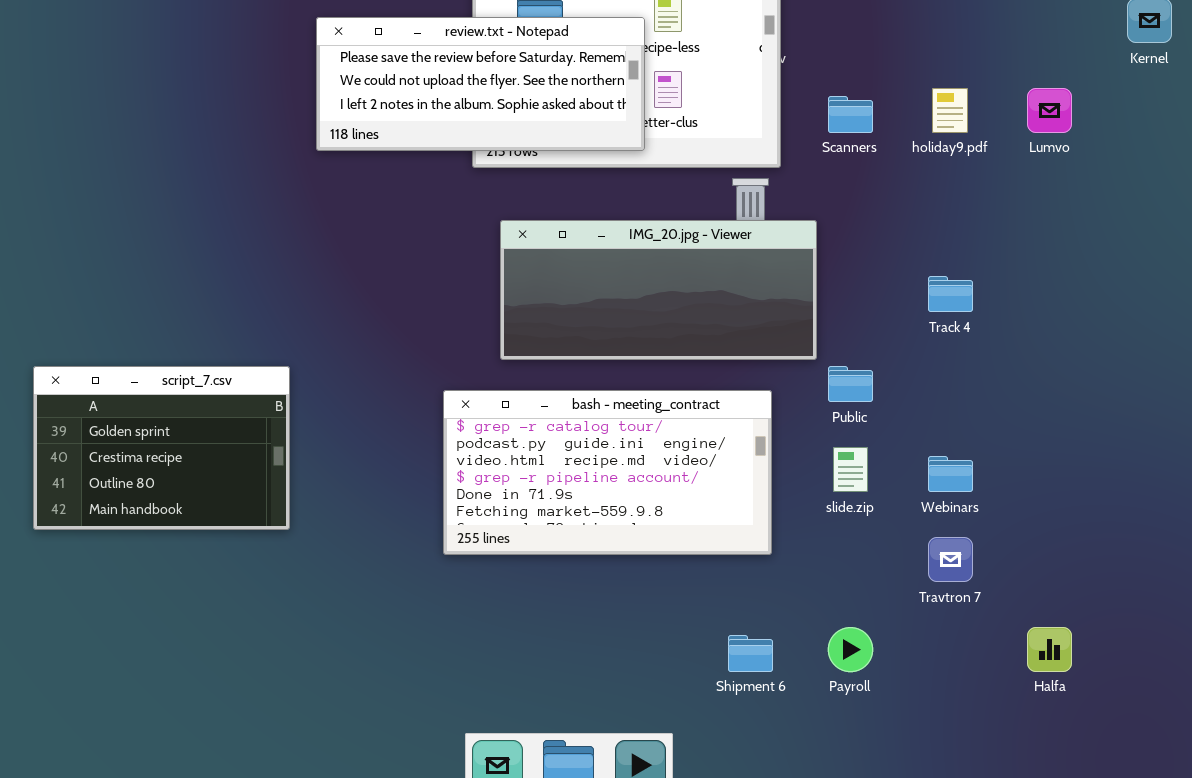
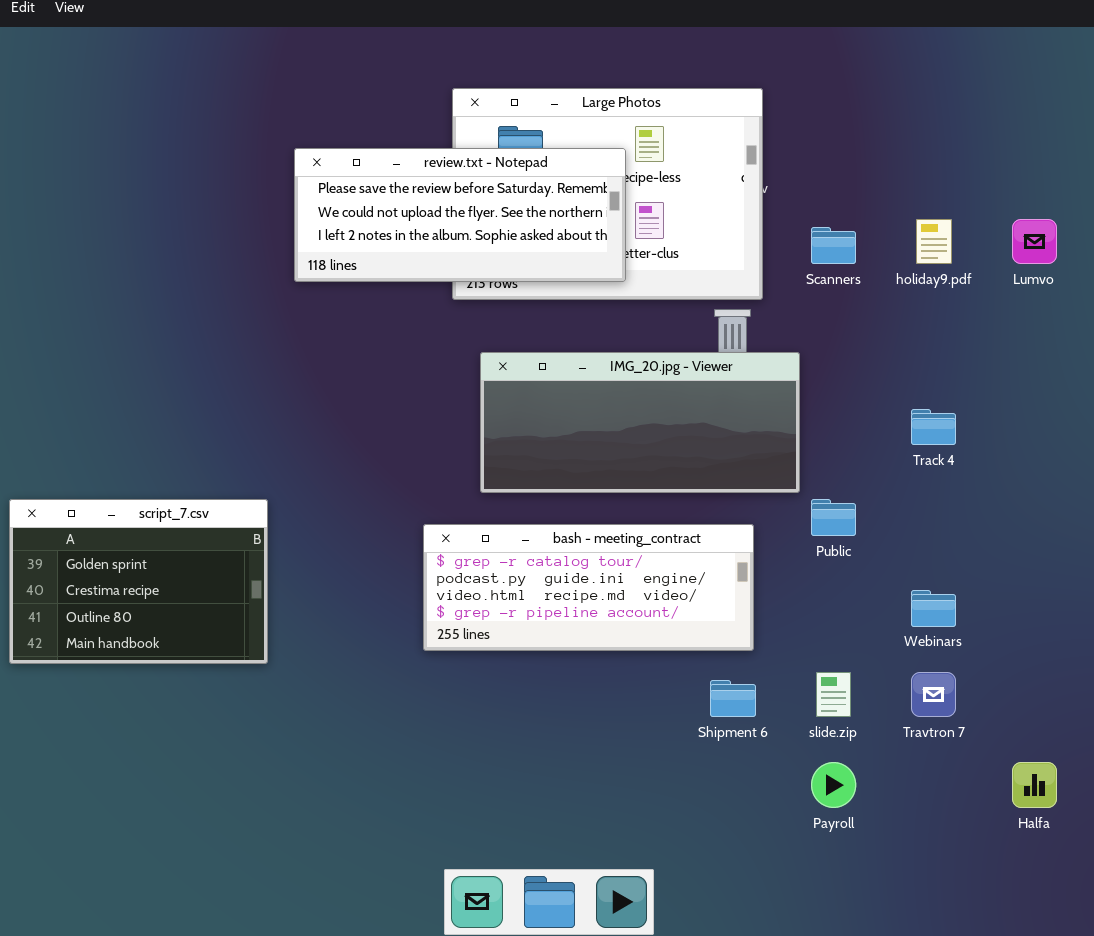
bash - meeting_contract: [443,390,772,555] -> [423,524,754,651], resized
slide.zip: [833,447,868,492] -> [816,672,851,717], moved
Shipment 6: [728,635,773,672] -> [710,680,756,717], moved

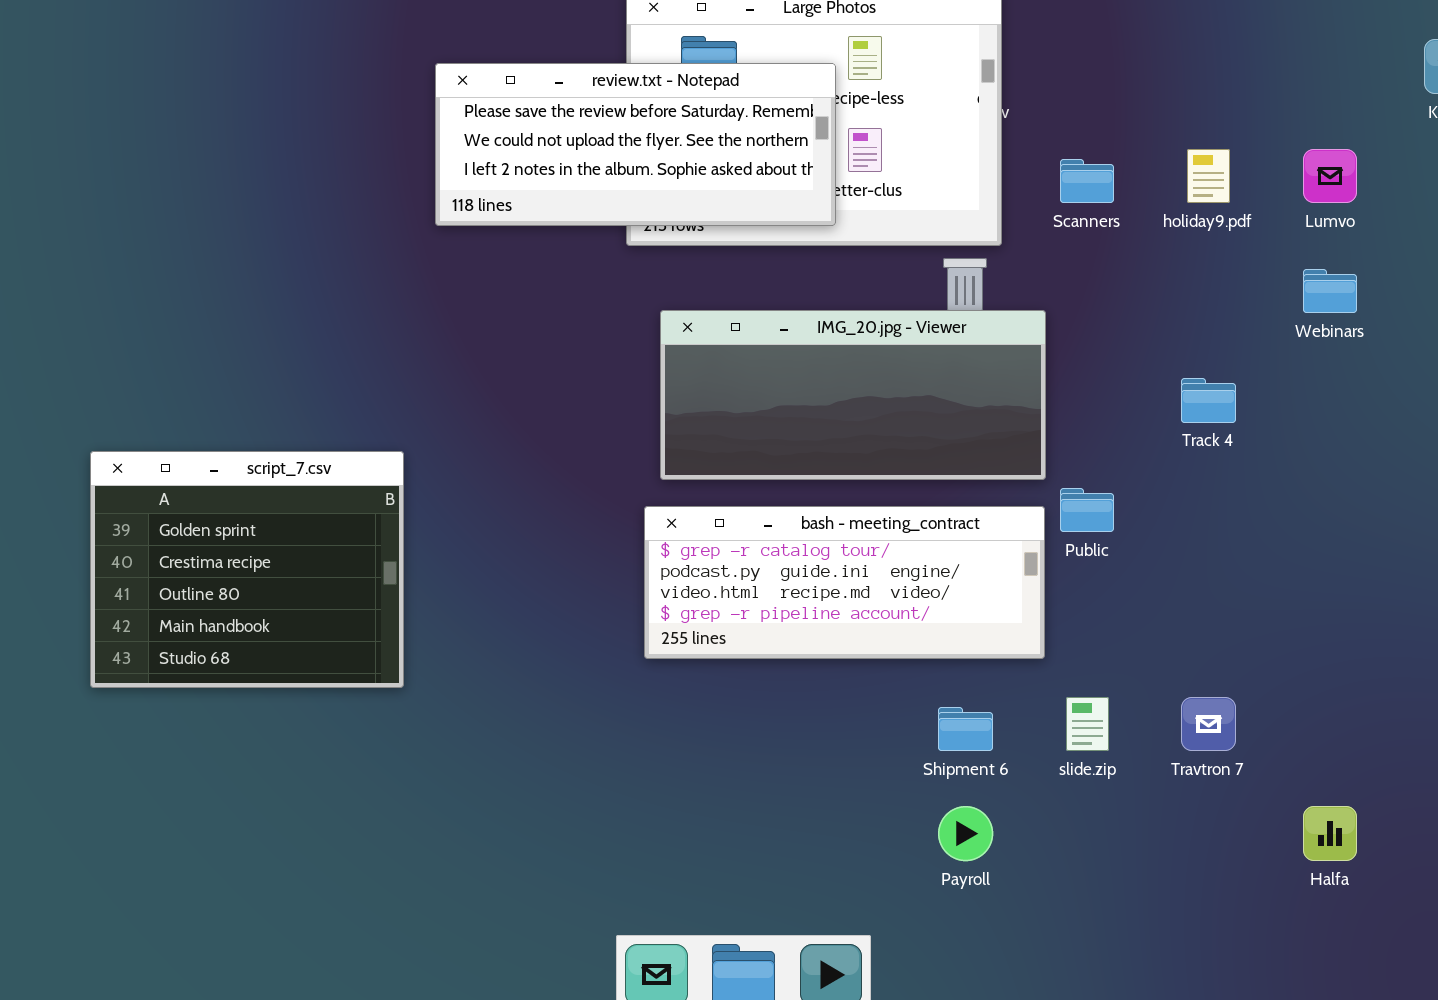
script_7.csv: [9,499,268,664] -> [90,451,404,688], resized
bash - meeting_contract: [423,524,754,651] -> [644,506,1045,659], moved
Webinars: [911,590,956,627] -> [1303,269,1357,313], moved
Payroll: [811,762,856,808] -> [938,806,993,861], moved

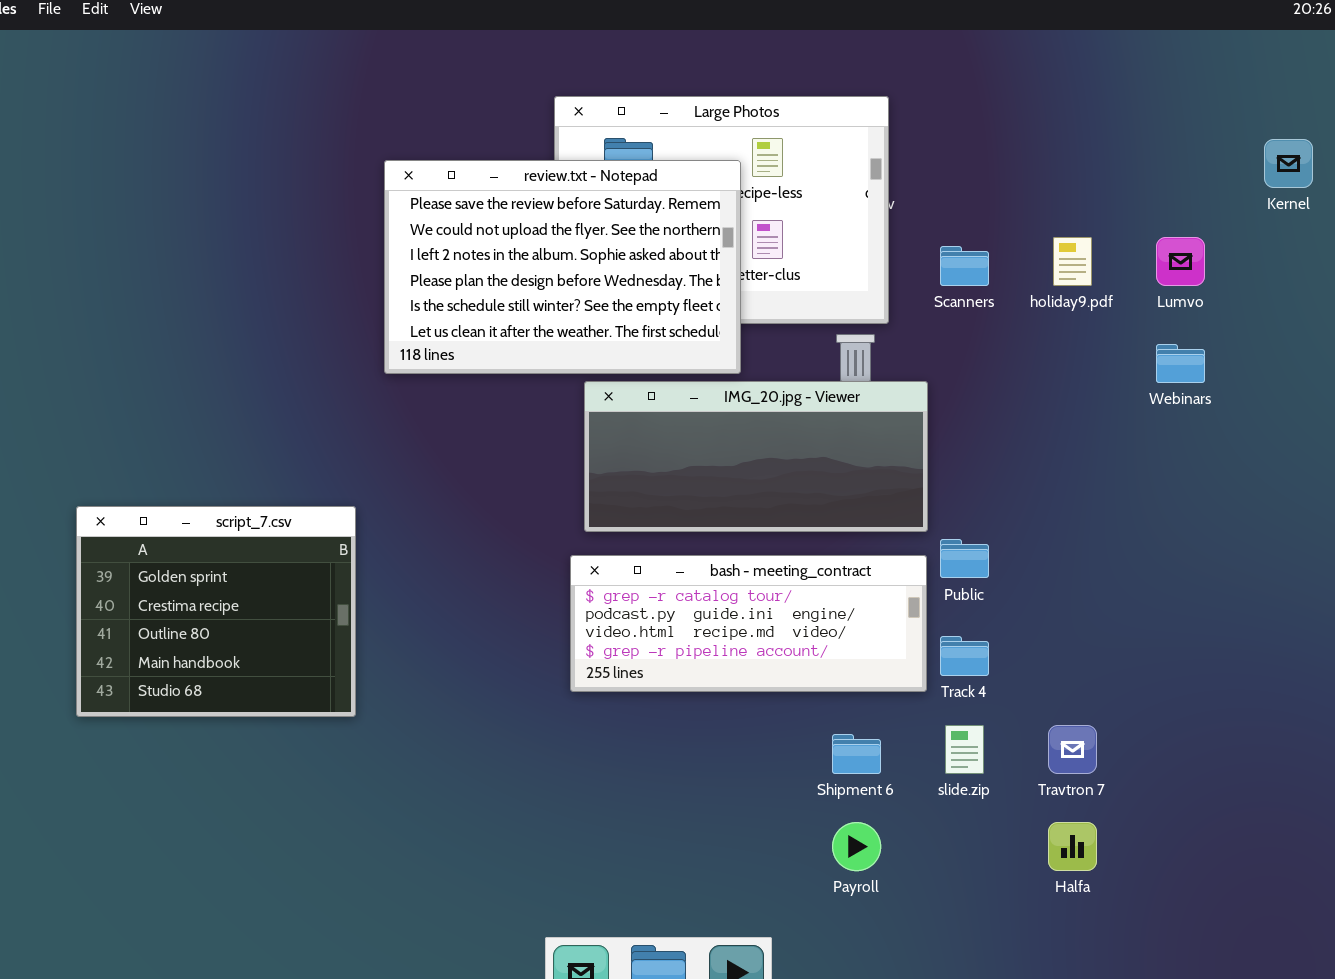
review.txt - Notepad: [435,63,836,226] -> [384,160,741,374], resized
Track 4: [1181,378,1236,423] -> [940,636,989,676], moved
Halfa: [1303,806,1357,861] -> [1048,822,1097,871], moved

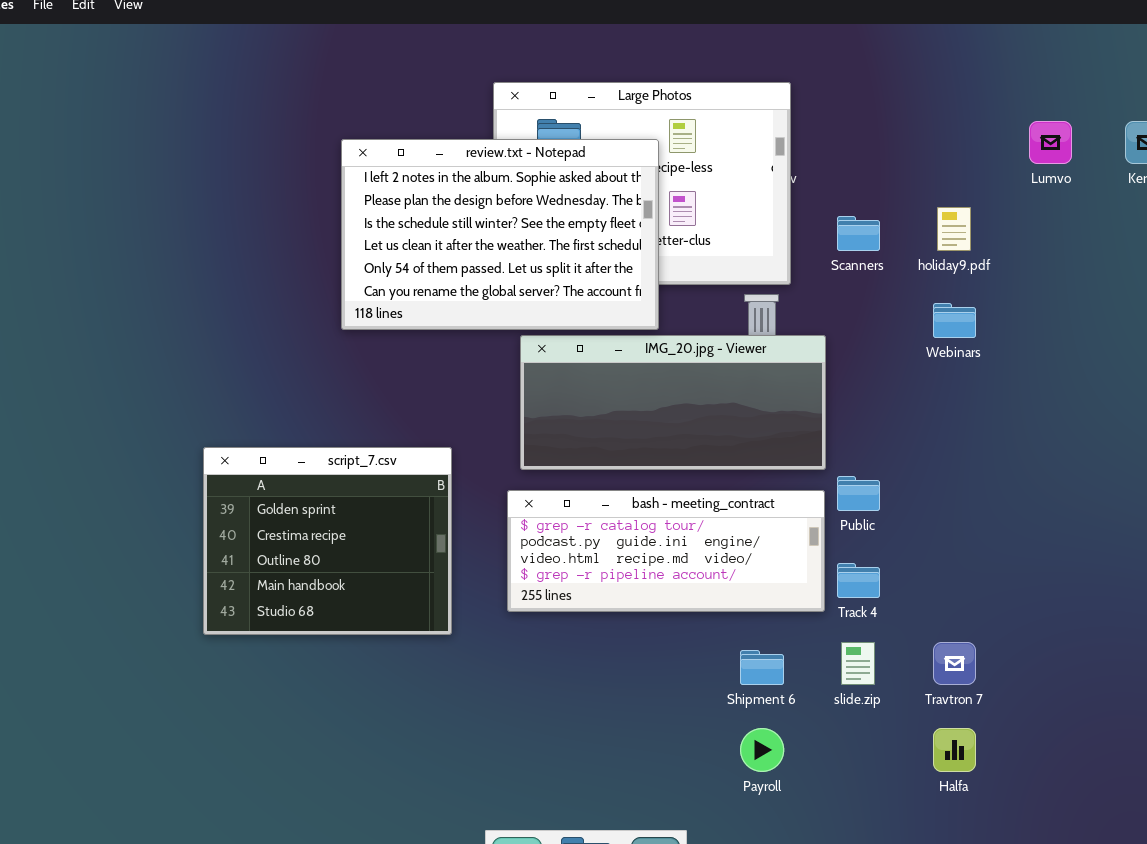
review.txt - Notepad: [384,160,741,374] -> [341,139,659,330], scrolled down 2 rows
Lumvo: [1156,237,1205,286] -> [1029,121,1072,164], moved
Webinars: [1156,344,1205,383] -> [933,303,976,338], moved
script_7.csv: [76,506,356,717] -> [203,447,452,635], moved

